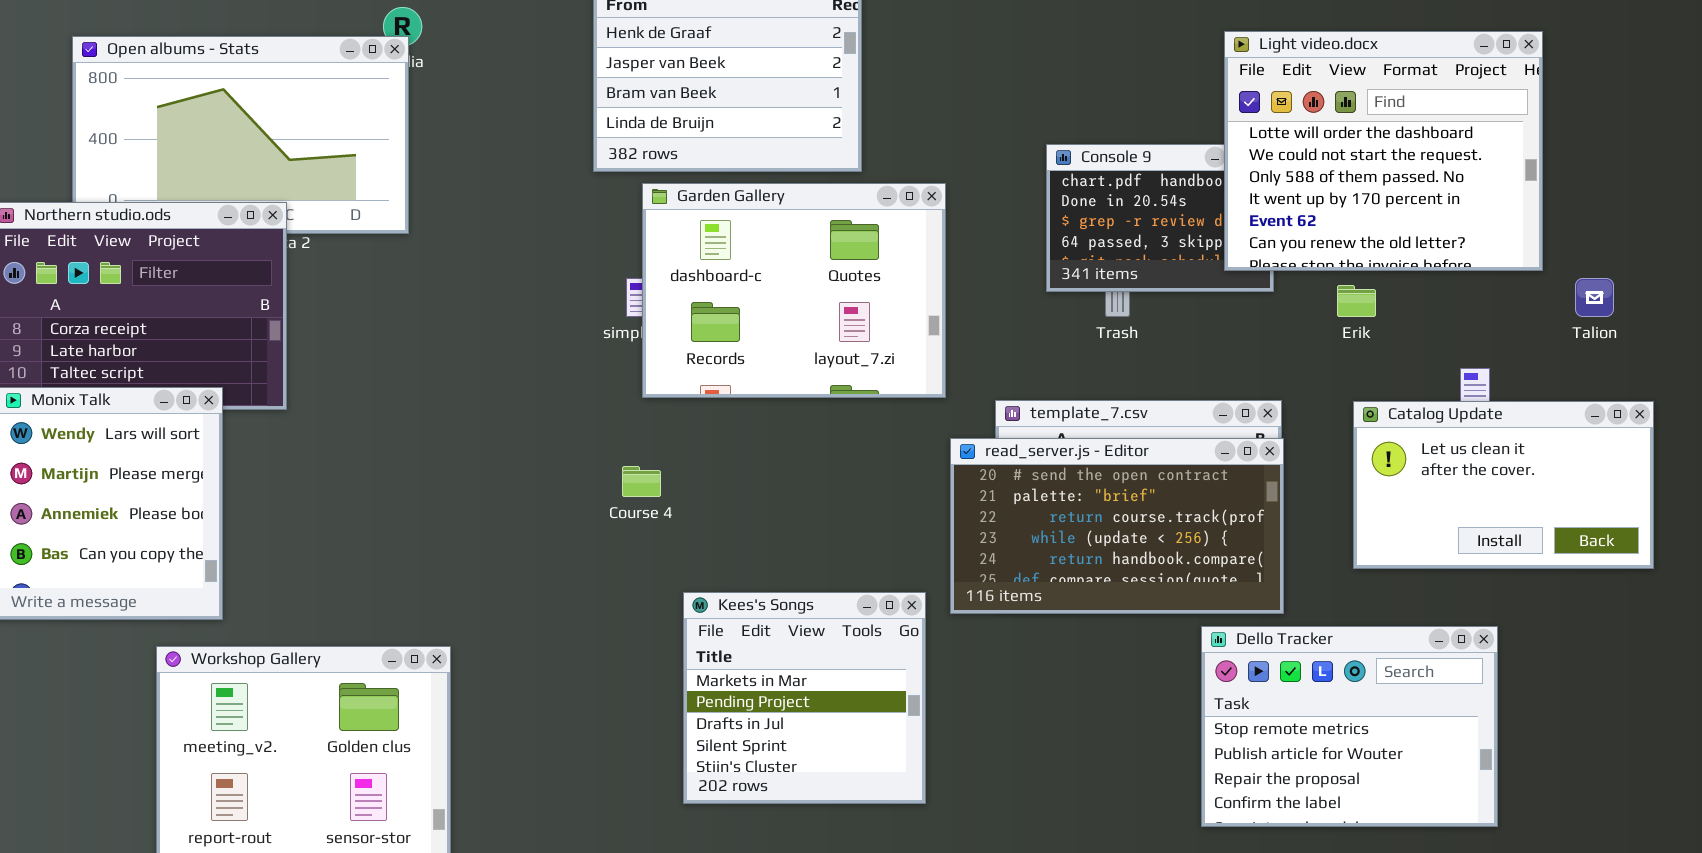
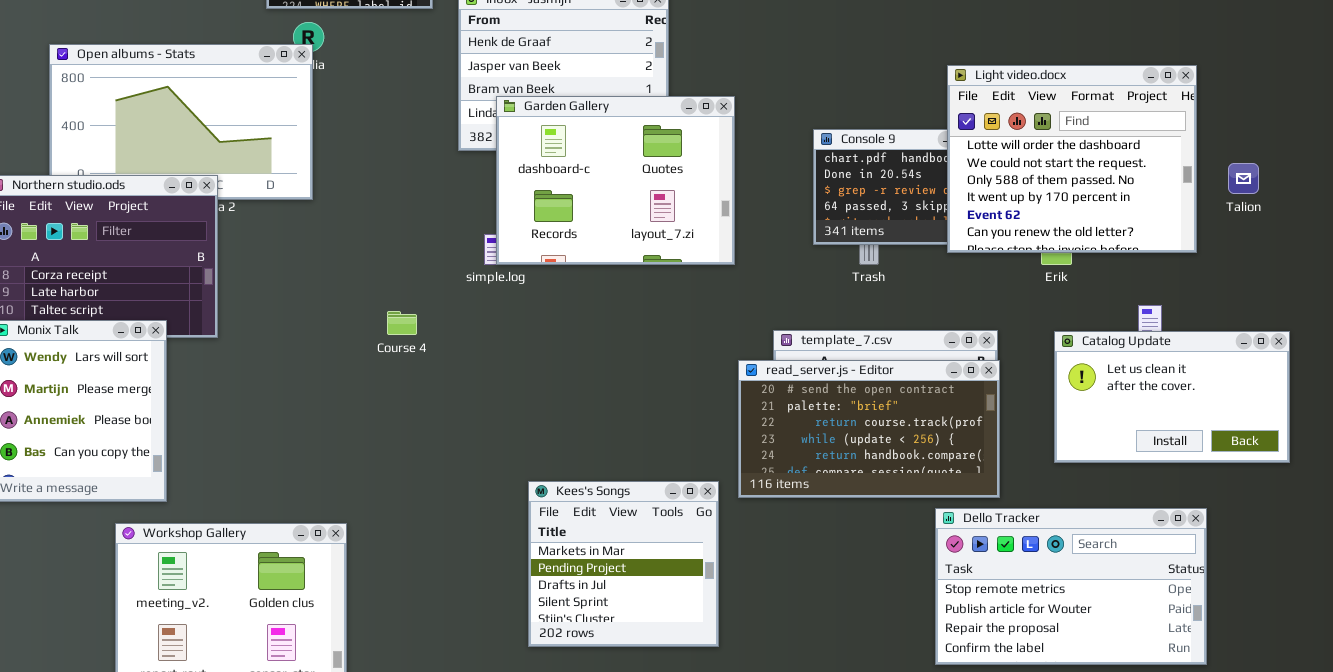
Light video.docx: [1224,31,1543,271] -> [947,65,1197,253], moved
Garden Gallery: [642,183,946,398] -> [496,96,735,265], moved
Talion: [1575,278,1614,317] -> [1228,163,1259,194], moved
Course 4: [622,466,661,497] -> [387,311,417,335], moved
Dello Tracker: [1201,626,1498,827] -> [935,508,1207,665], resized

